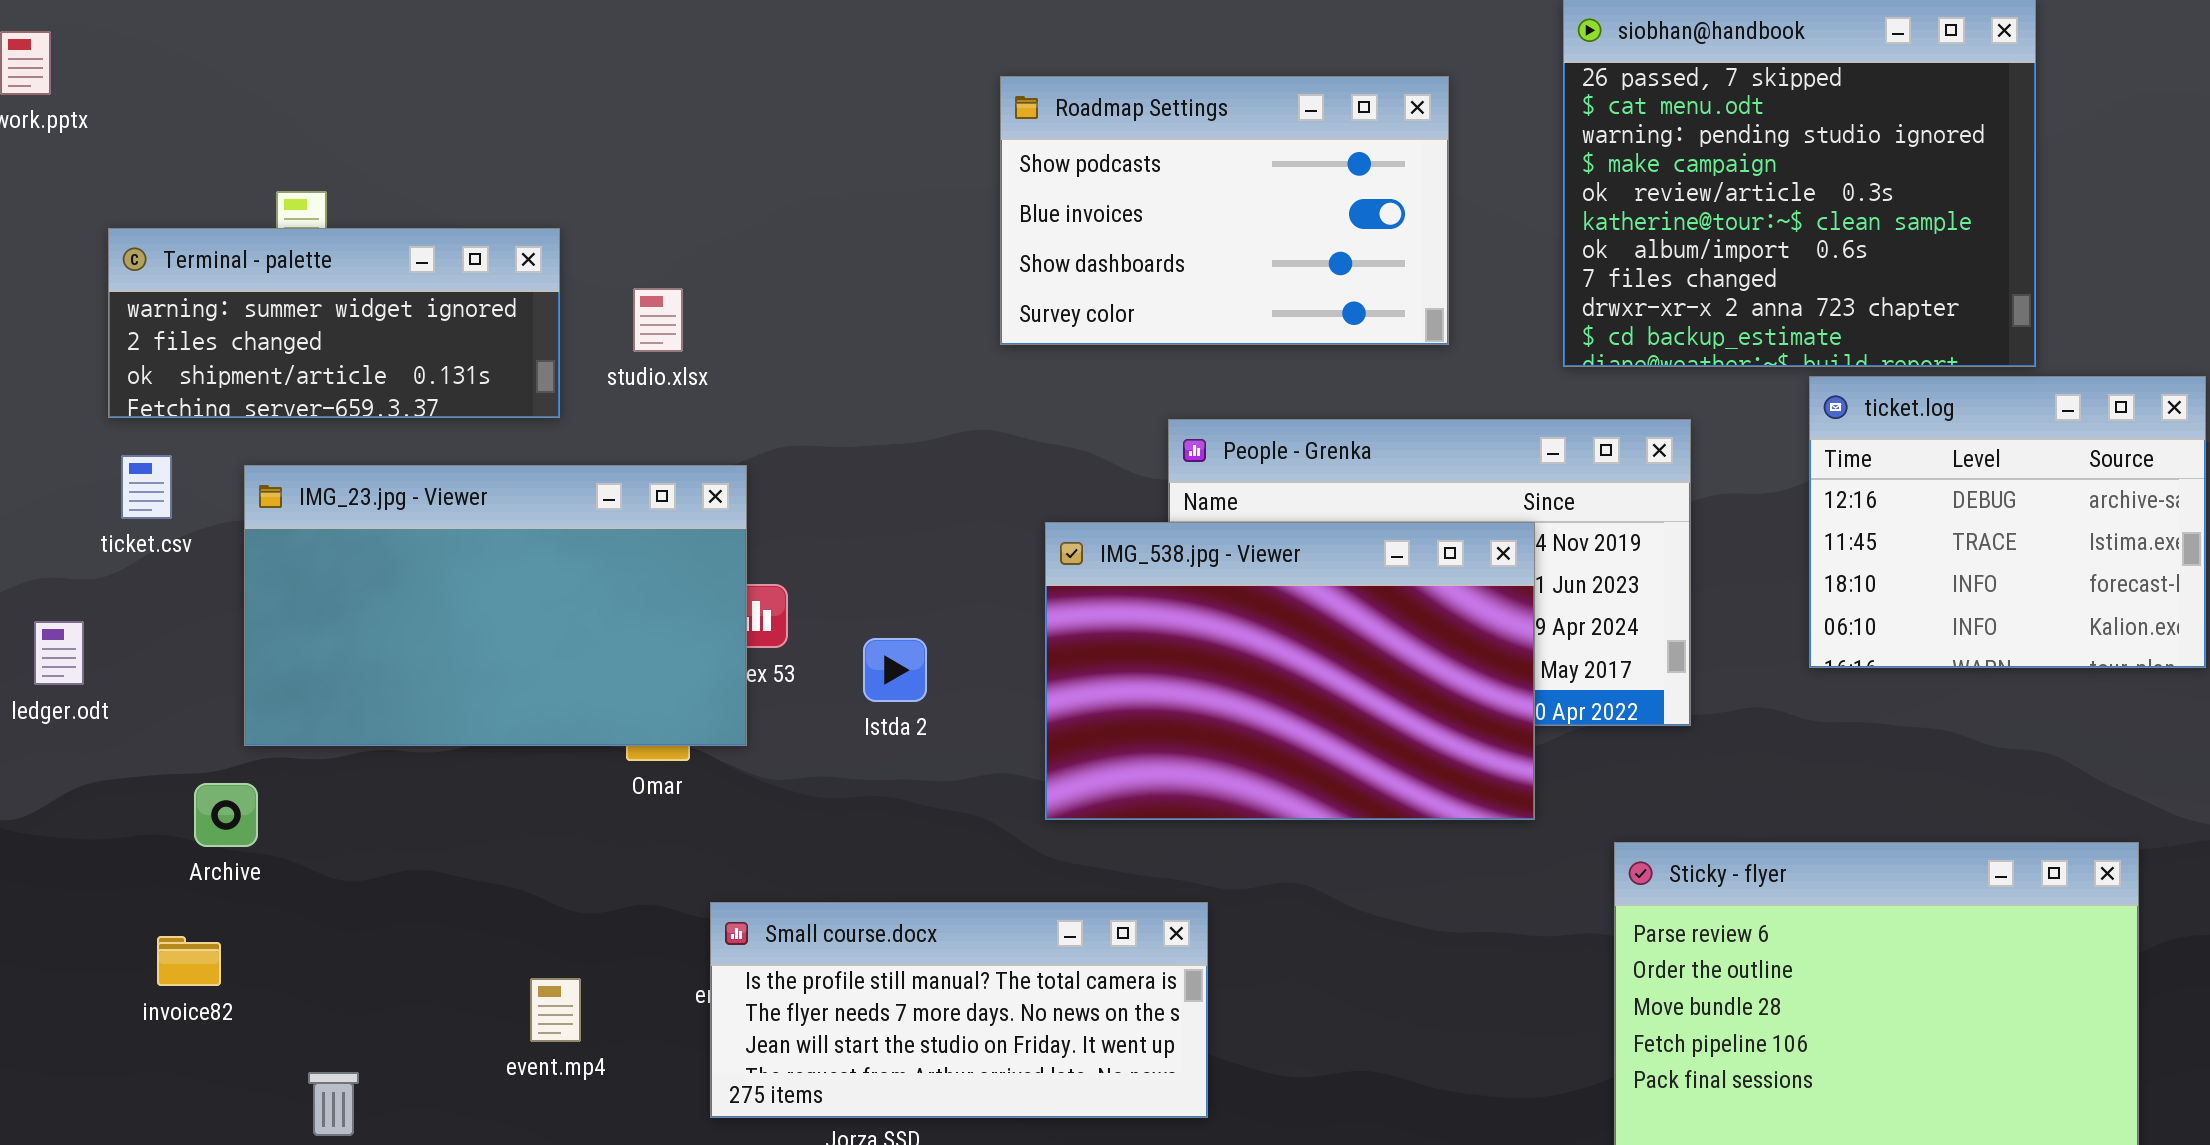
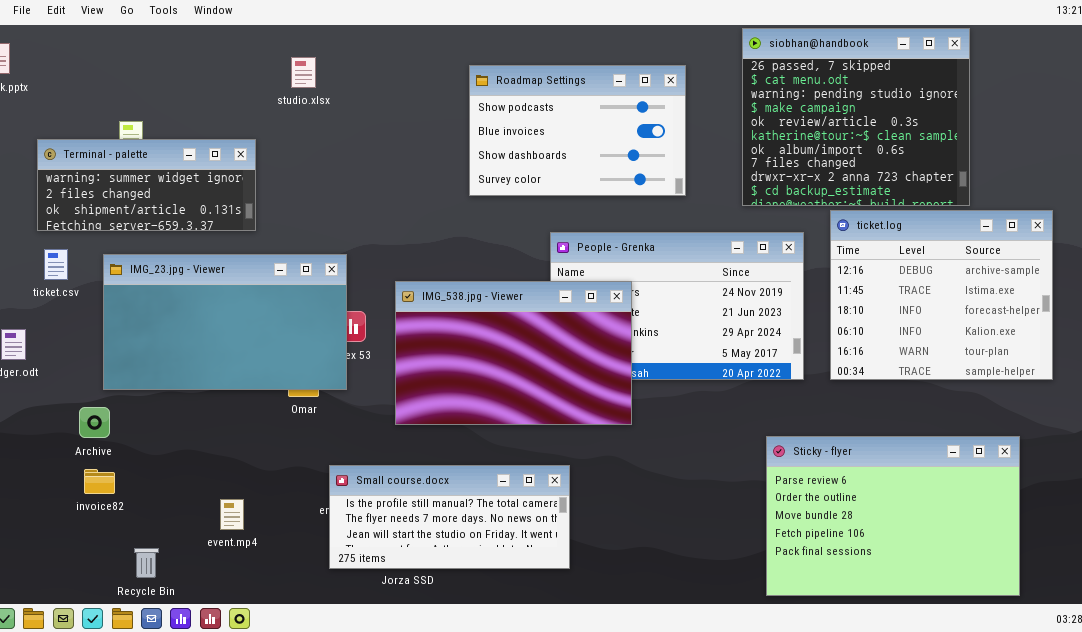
studio.xlsx: [633,288,683,352] -> [291,57,316,88], moved
ticket.log: [1809,376,2206,668] -> [830,210,1053,380], resized
IMG_538.jpg - Viewer: [1045,522,1535,820] -> [395,281,632,425], moved
invoice82: [157,936,221,986] -> [84,469,115,494], moved
event.mp4: [530,978,581,1042] -> [220,499,244,530], moved

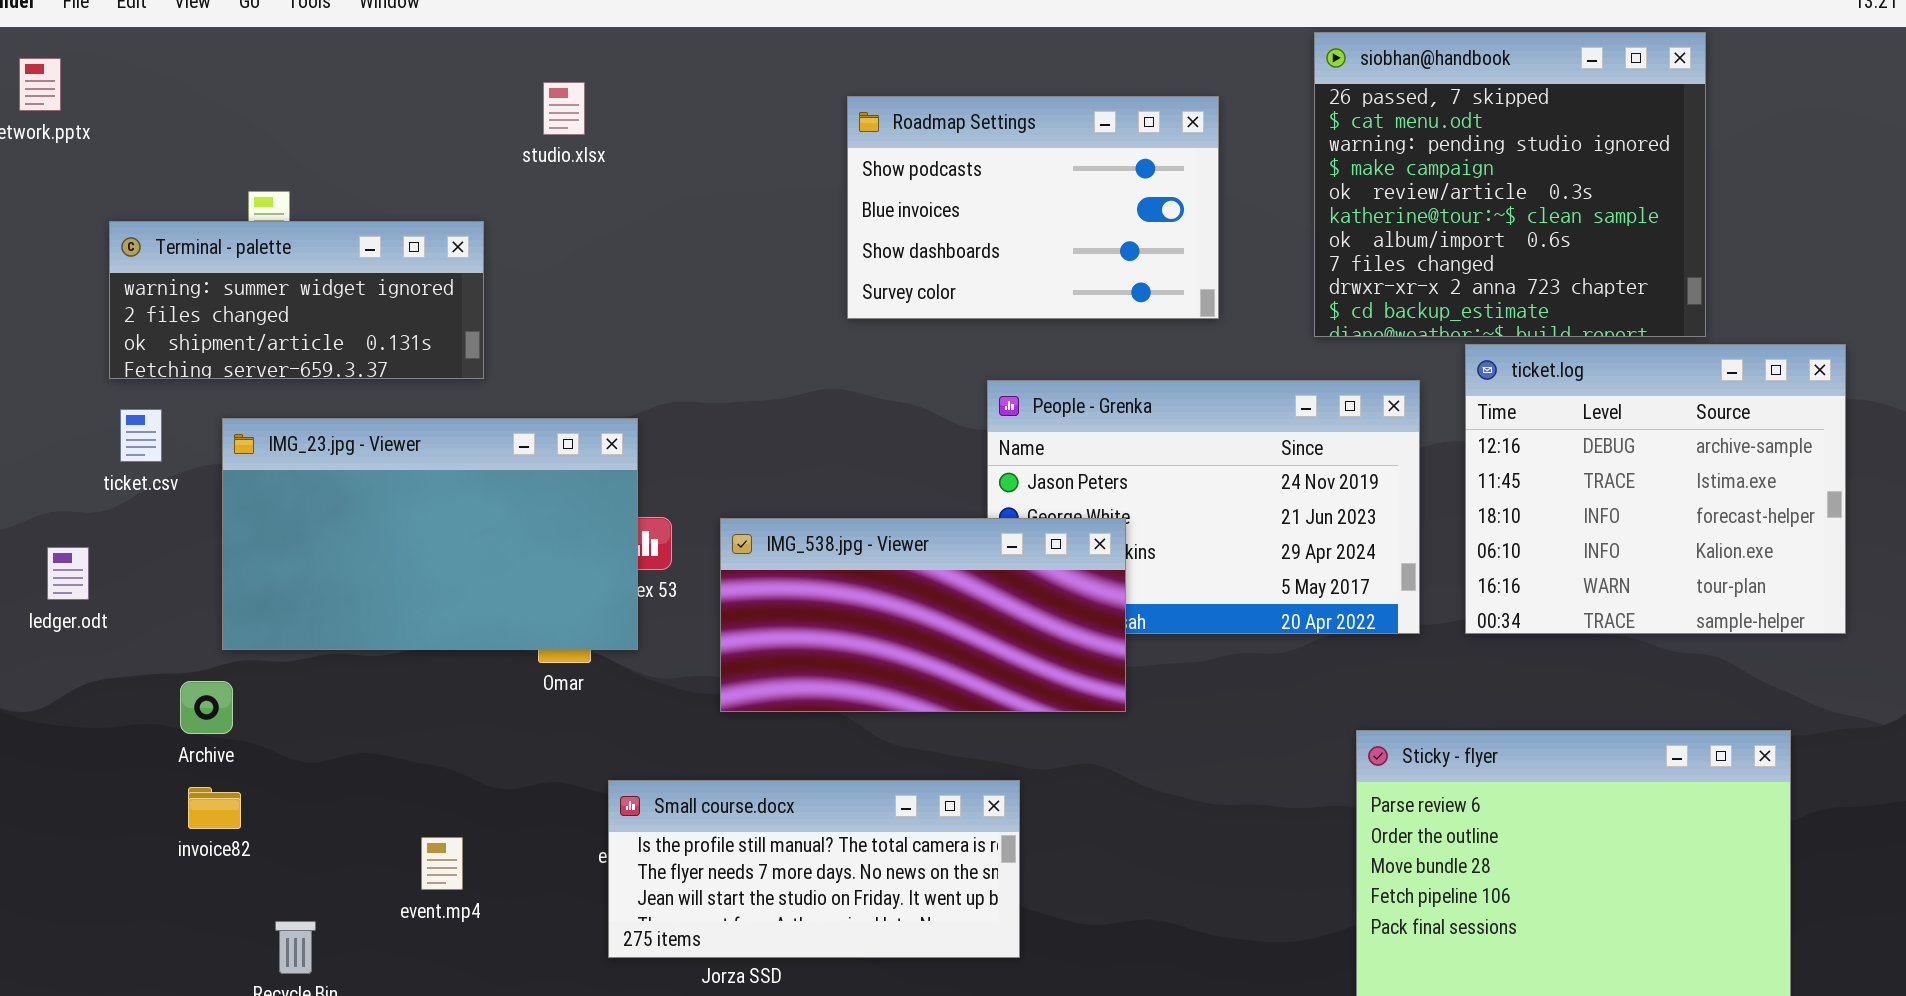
IMG_538.jpg - Viewer: [395,281,632,425] -> [720,518,1126,712], resized

